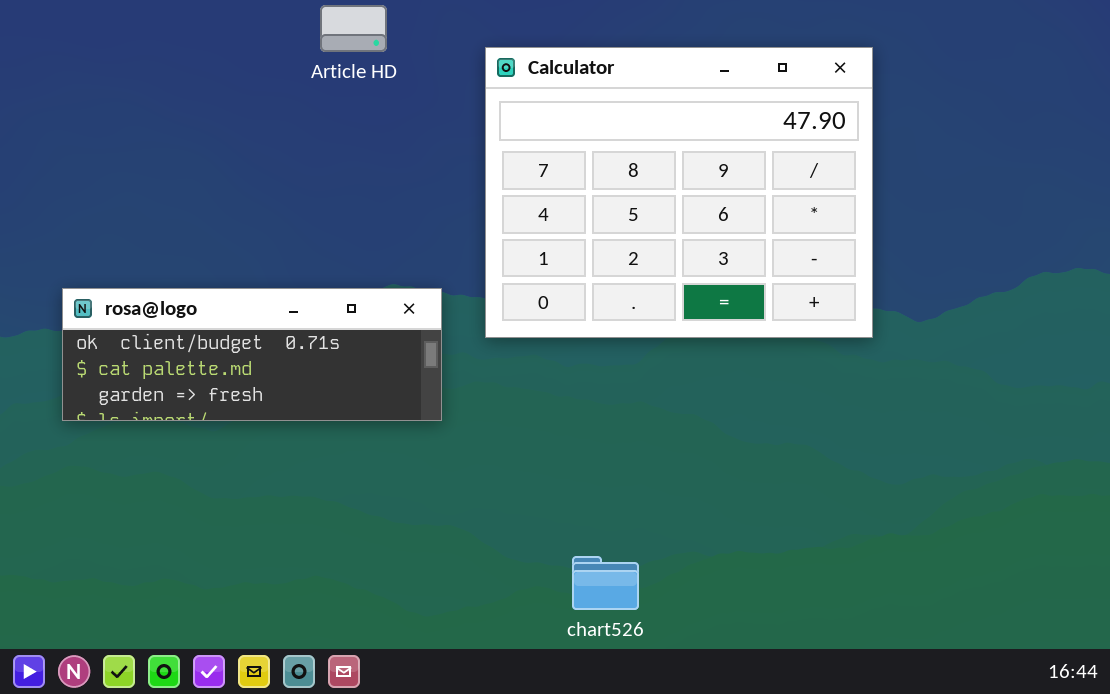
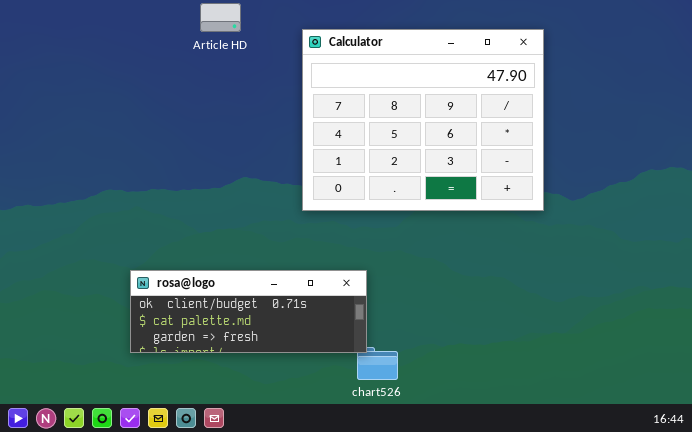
rosa@logo: [62,288,442,421] -> [130,270,367,353], moved

